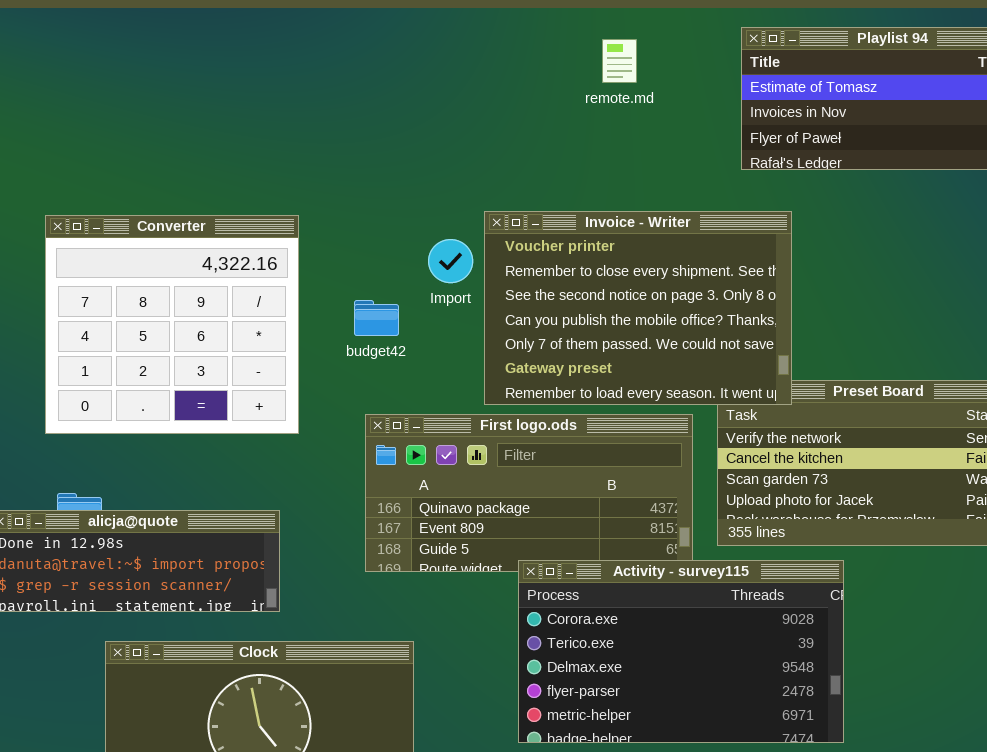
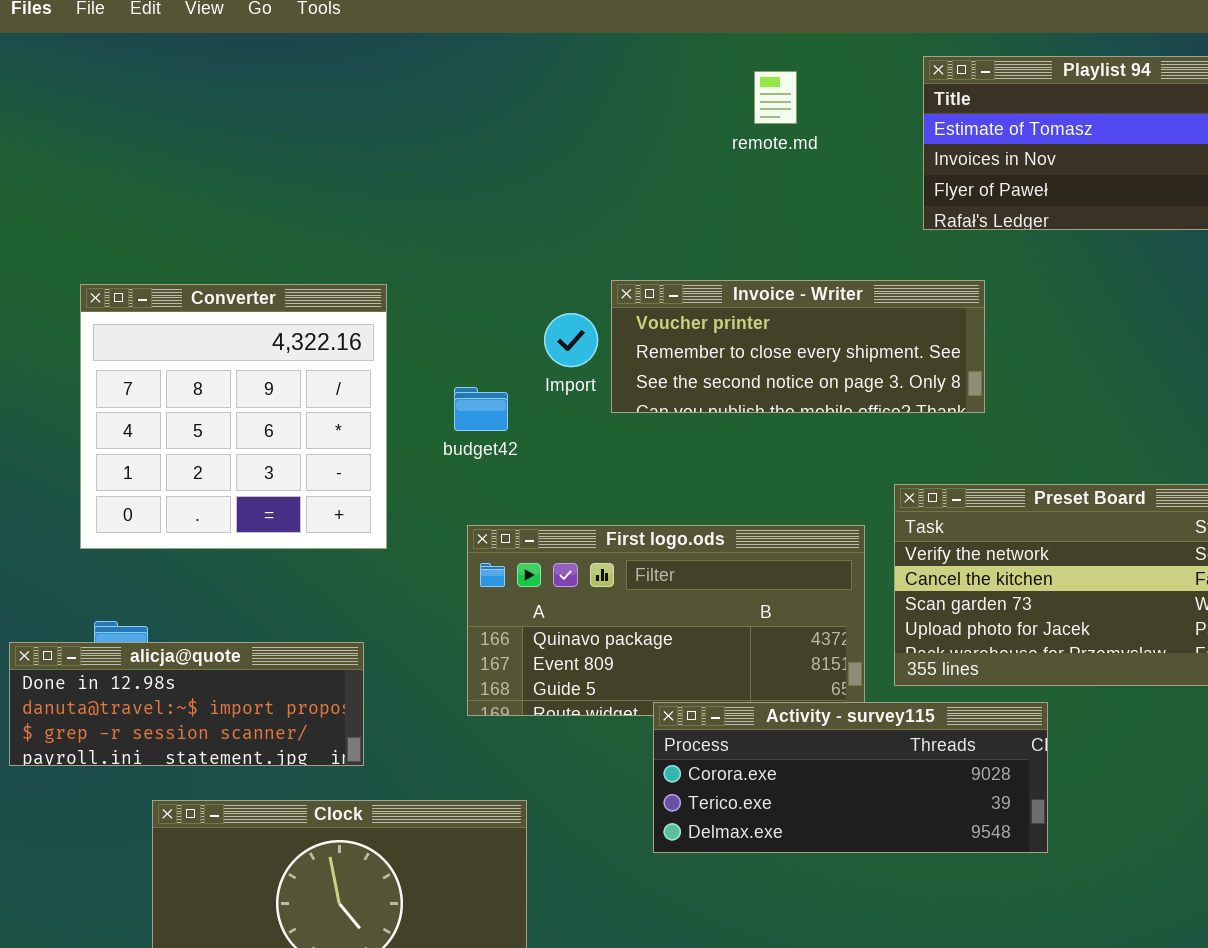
Invoice - Writer: [484,211,792,405] -> [611,280,985,413], resized
Activity - survey115: [518,560,844,743] -> [653,702,1048,853], resized

